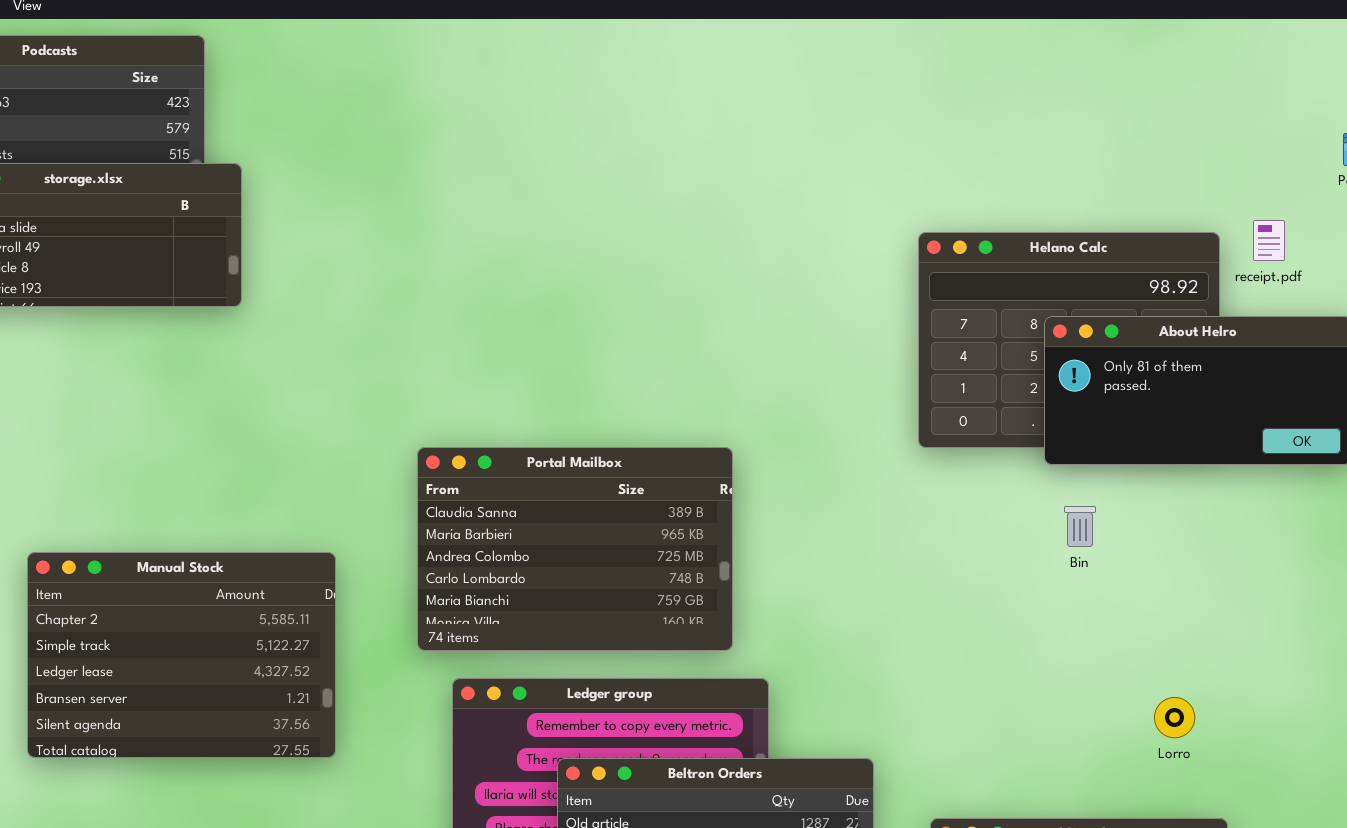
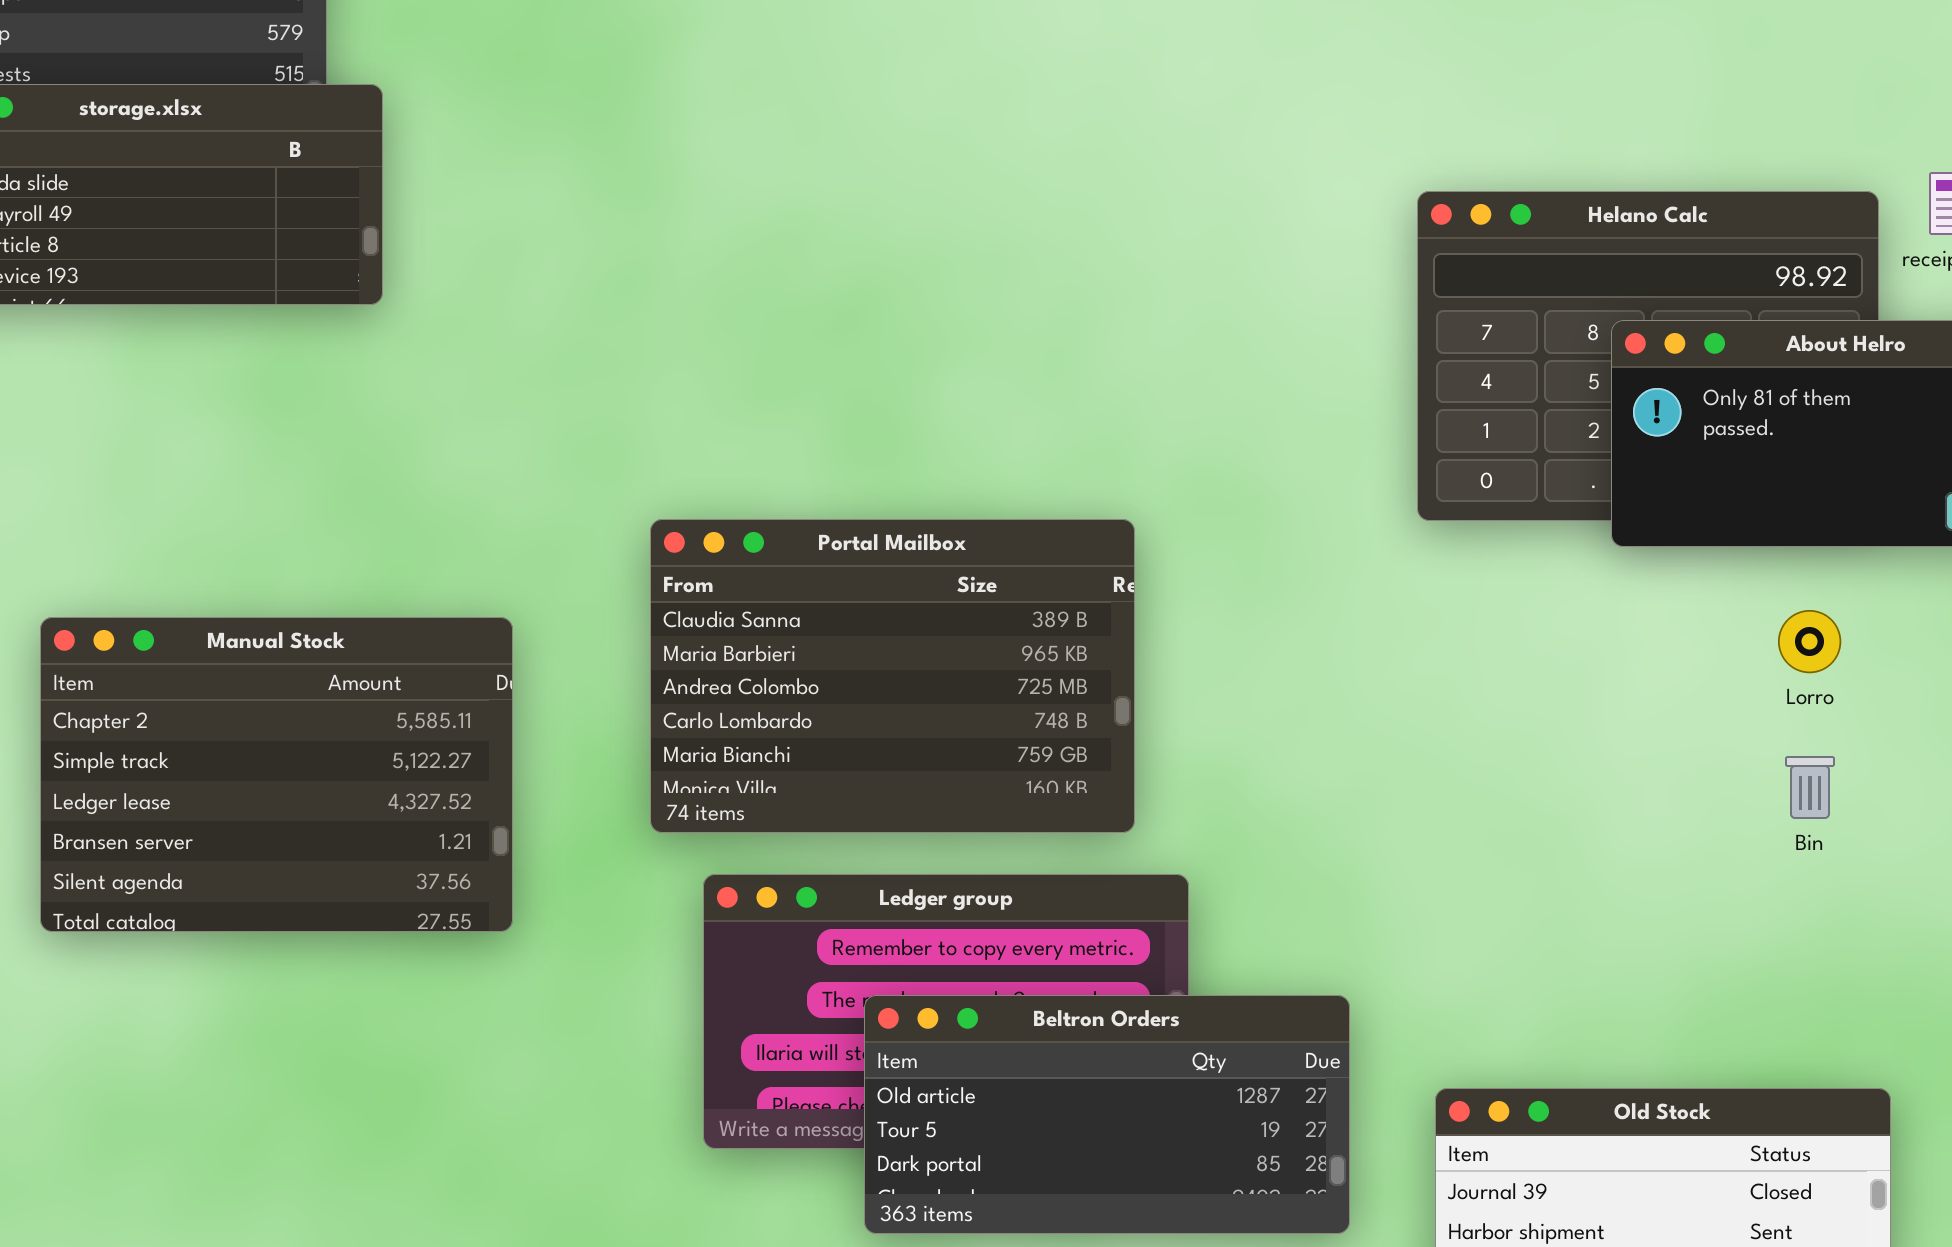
Bin: [1064,506,1096,547] -> [1785,756,1835,819], moved
Manual Stock: [27,552,336,758] -> [40,617,513,932], moved
Lorro: [1154,697,1195,738] -> [1778,610,1841,673], moved

